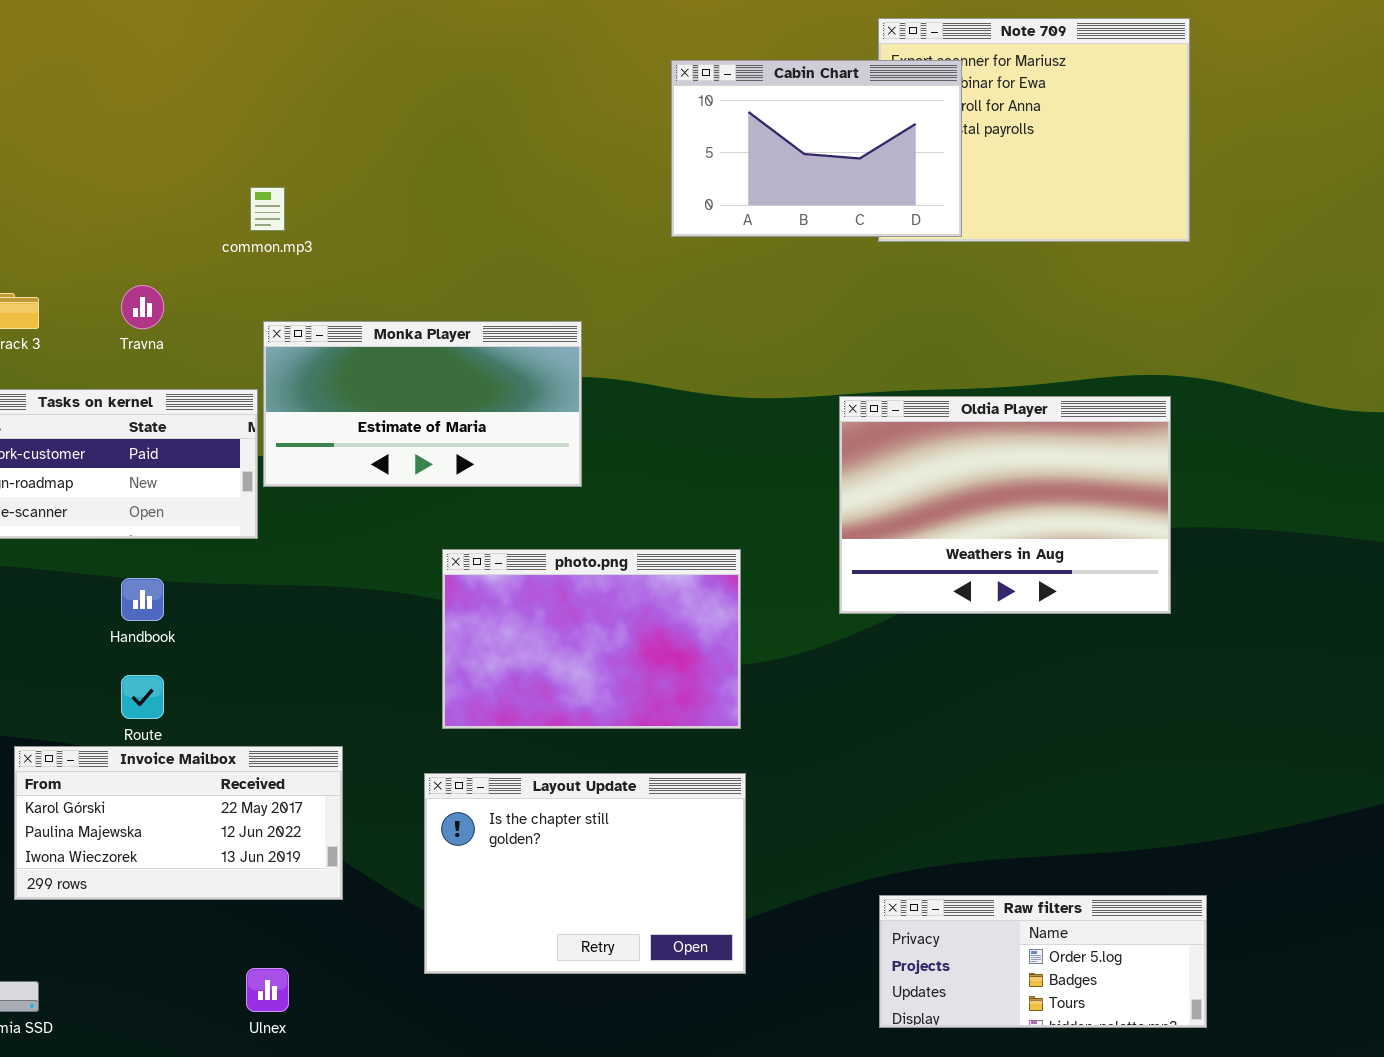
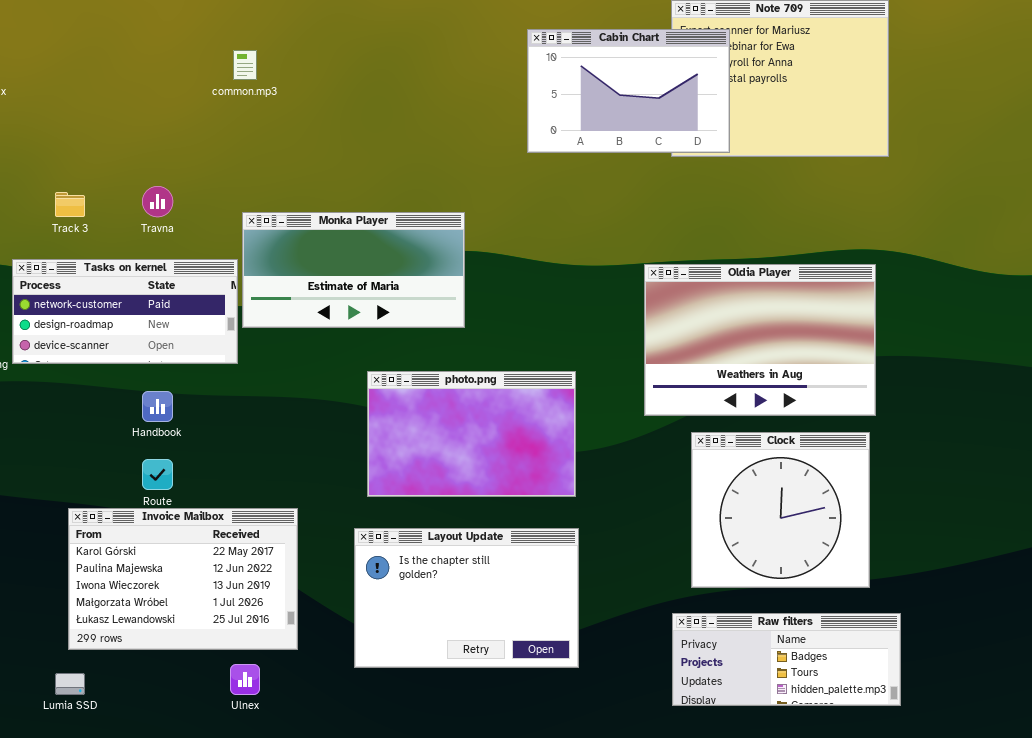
common.mp3: [250,187,285,231] -> [233,50,257,80], moved
Clock: none -> [691,432,870,588], opened
Invoice Mailbox: [14,746,343,900] -> [68,508,298,650], resized
Raw filters: [879,895,1207,1028] -> [672,613,901,706], scrolled down 1 row

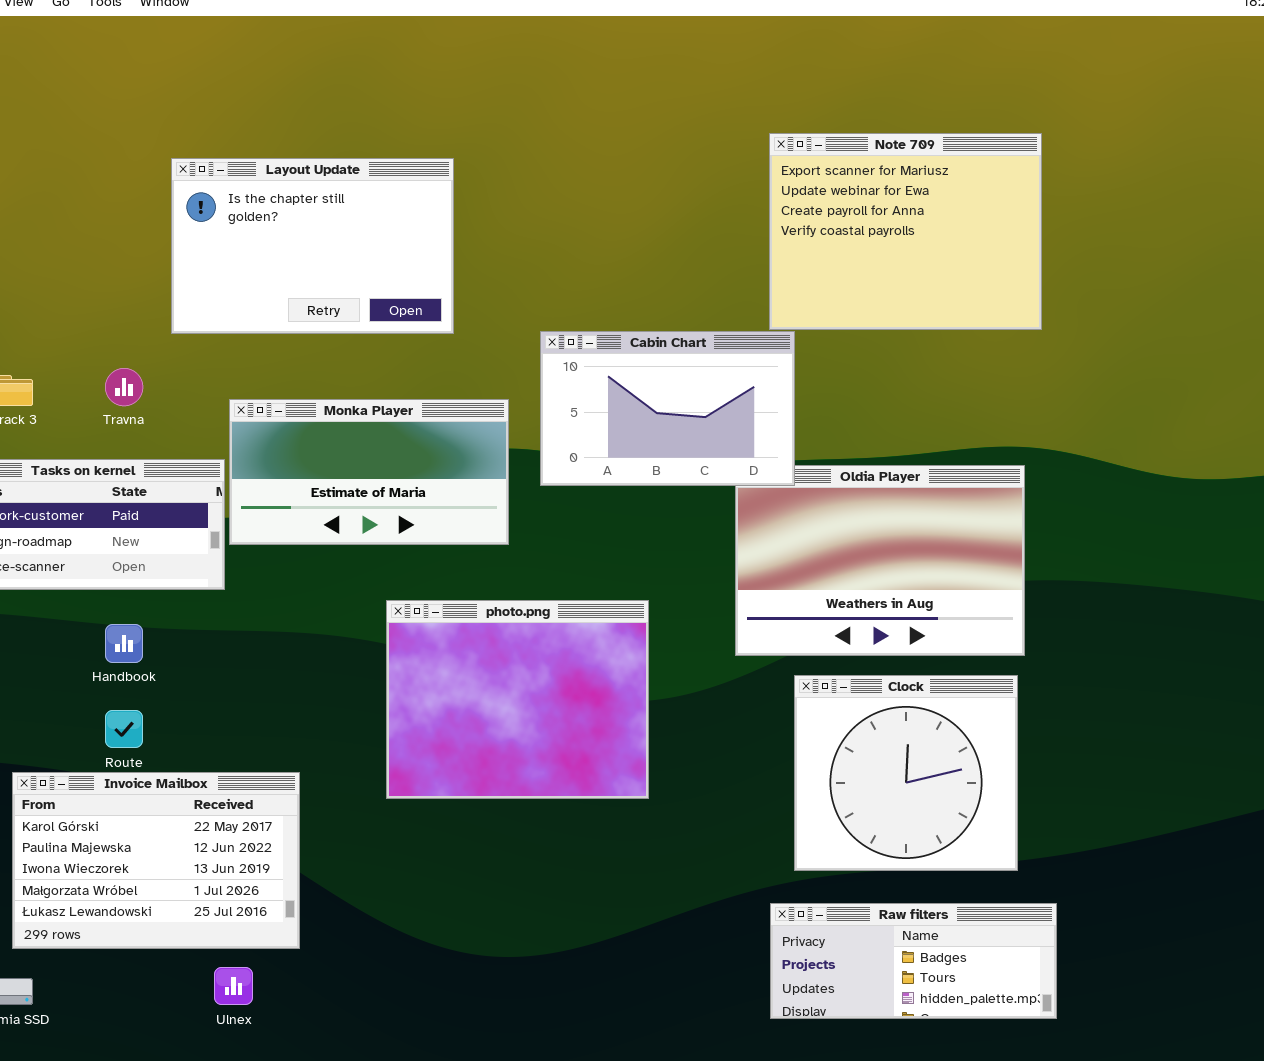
Cabin Chart: [527,29,730,153] -> [540,331,795,486], moved
photo.png: [367,371,576,497] -> [386,600,649,799], resized
Layout Update: [354,528,579,668] -> [171,158,454,334], moved

